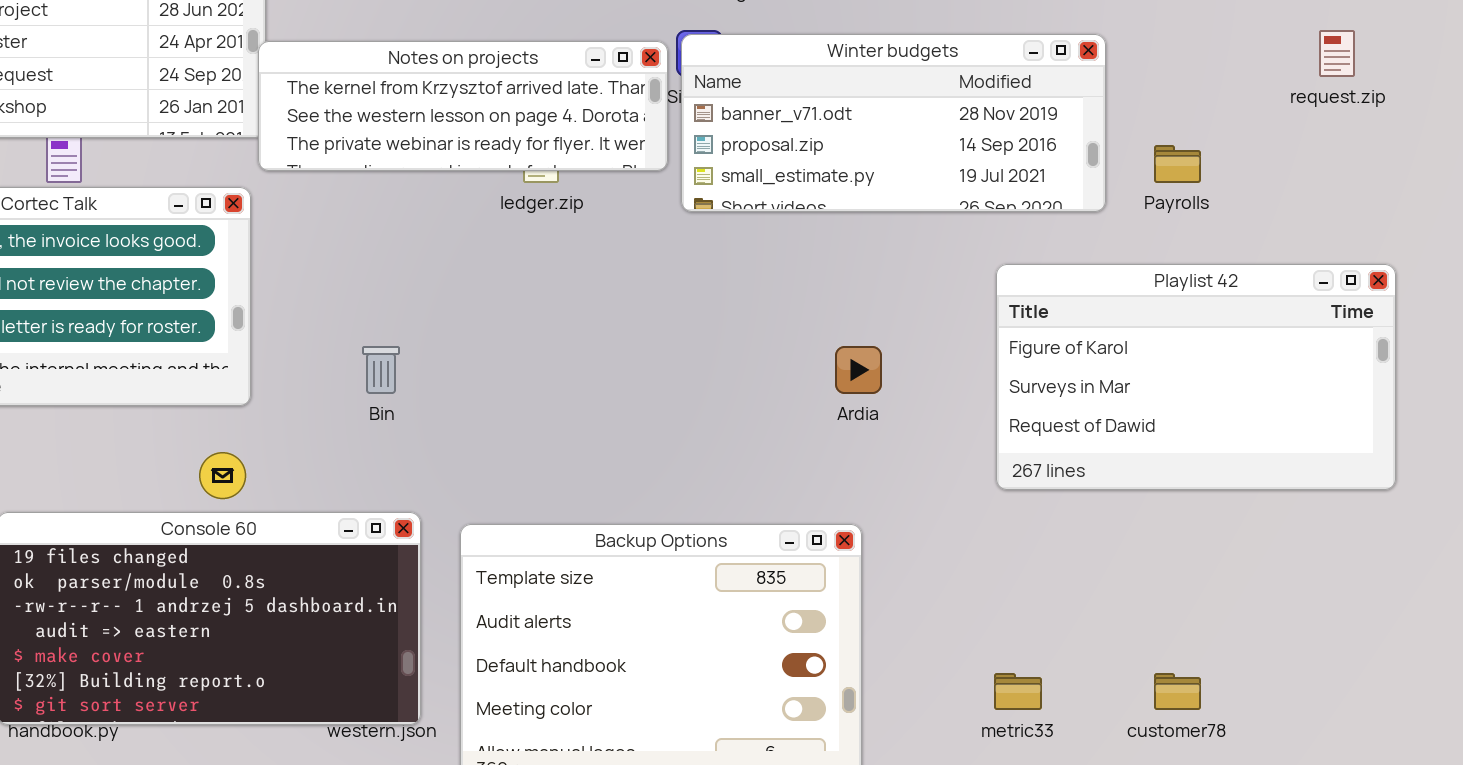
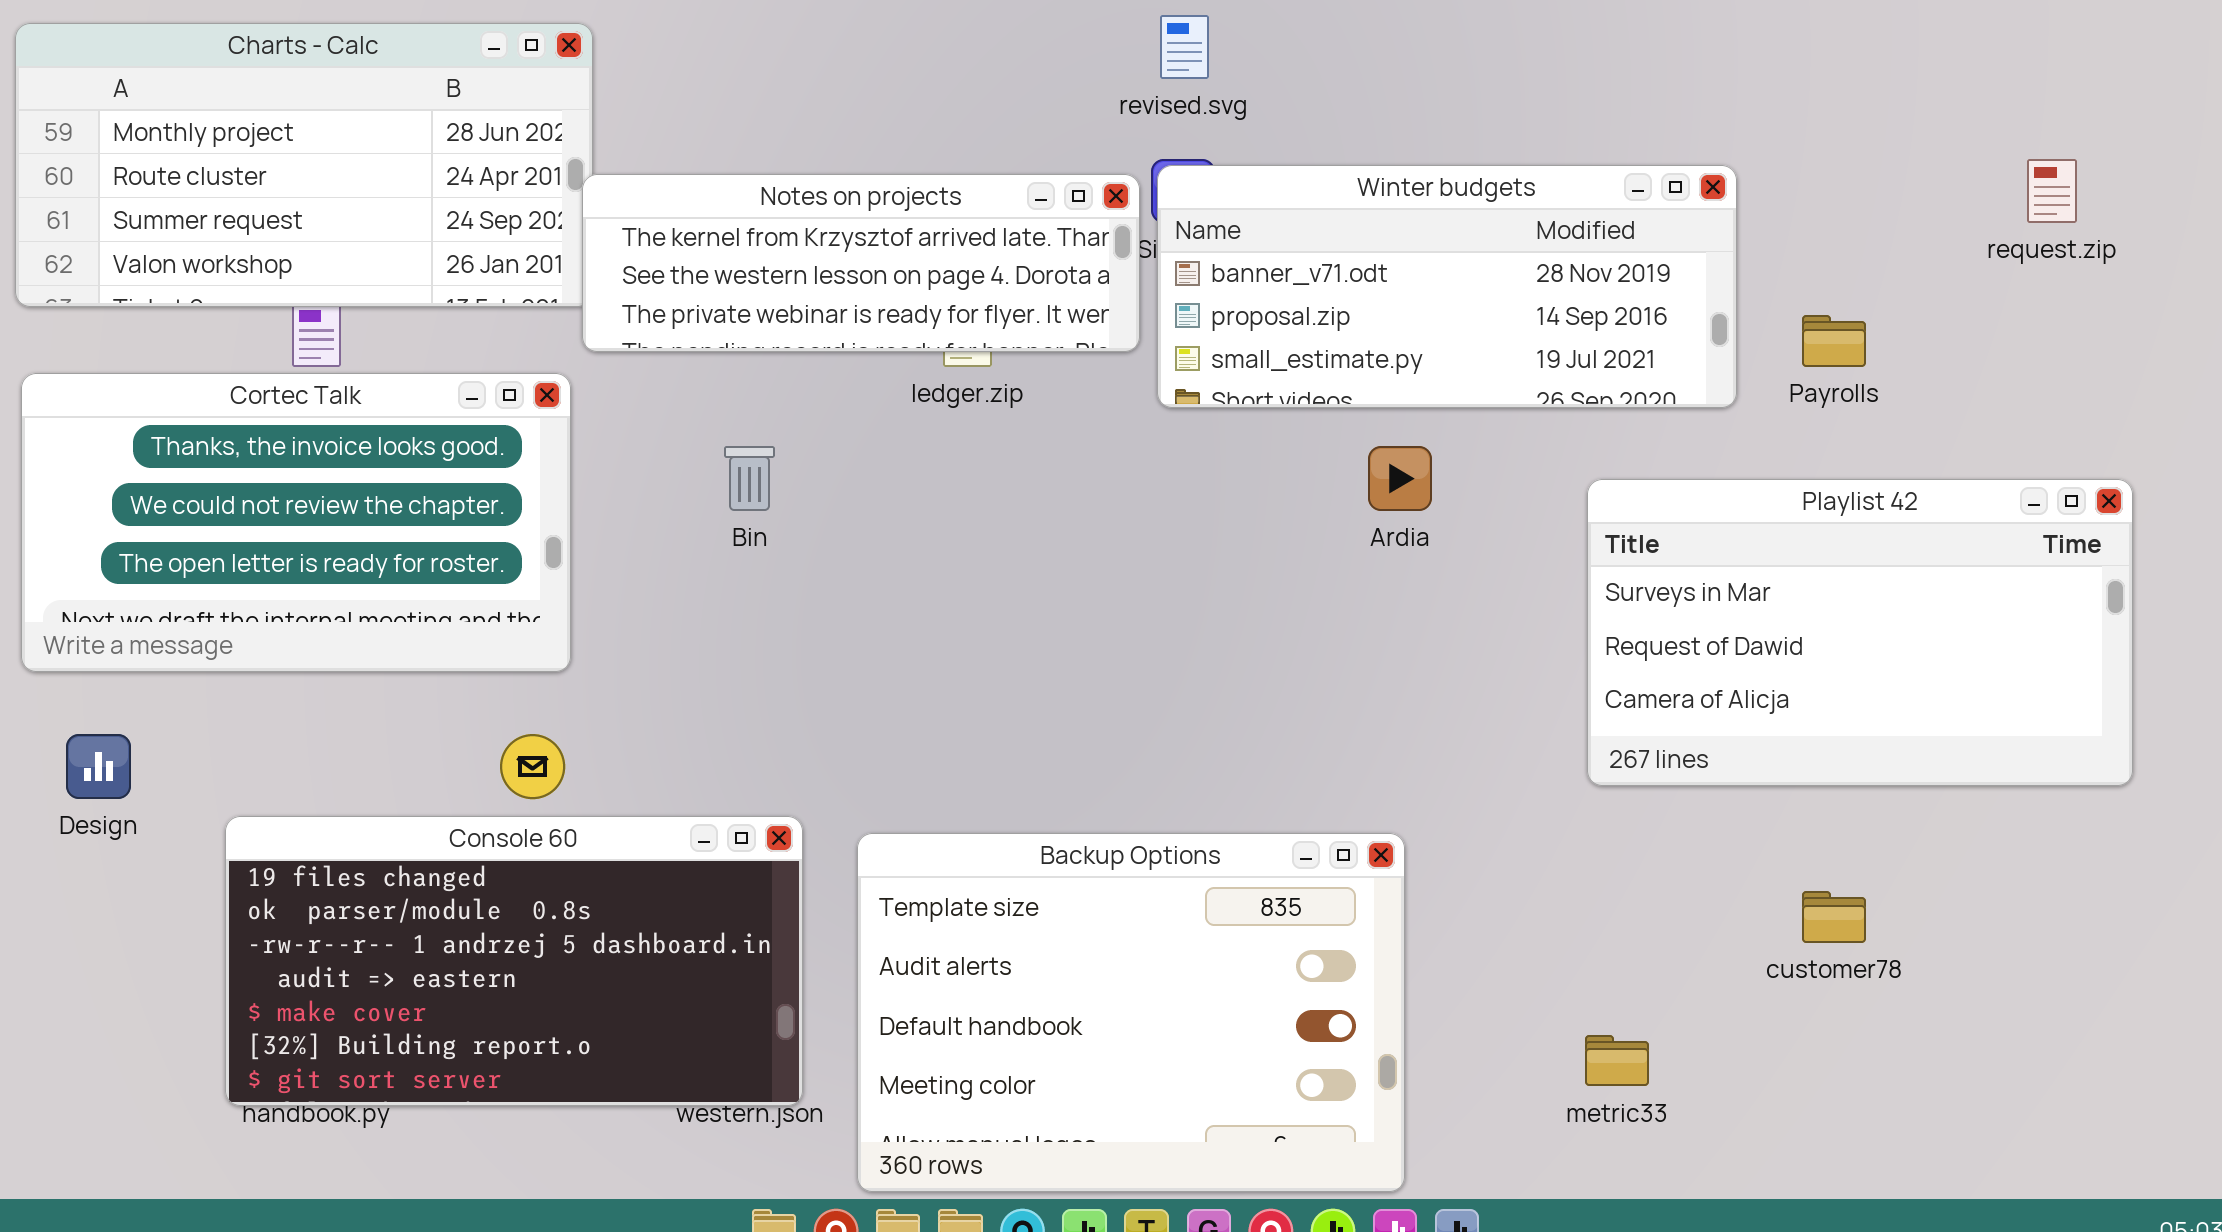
Playlist 42: [996,264,1396,490] -> [1587,479,2133,786], scrolled down 1 row
Bin: [362,346,400,394] -> [724,446,775,511], moved
Ardia: [835,346,882,394] -> [1368,446,1432,511], moved
customer78: [1154,673,1201,710] -> [1802,891,1866,943], moved

